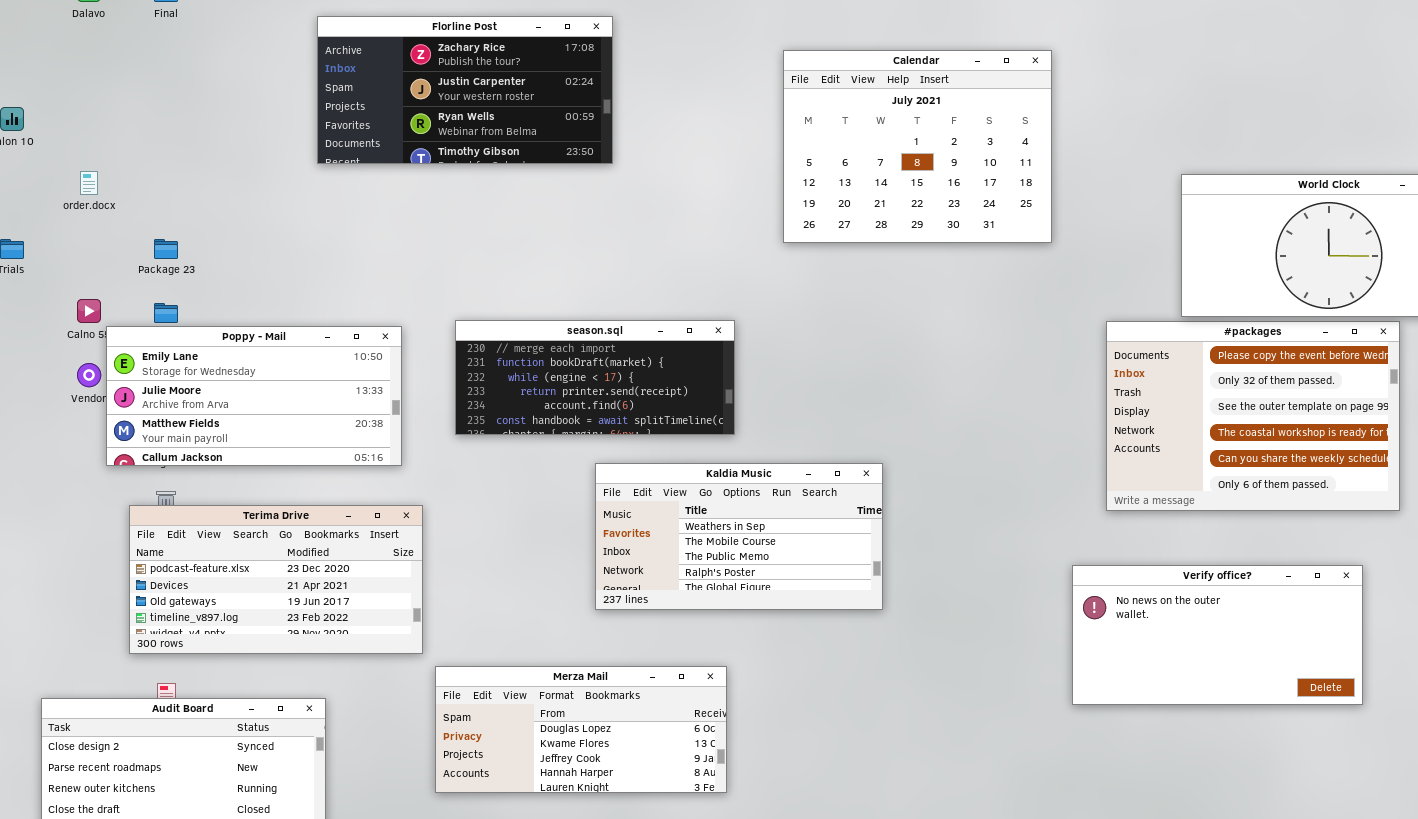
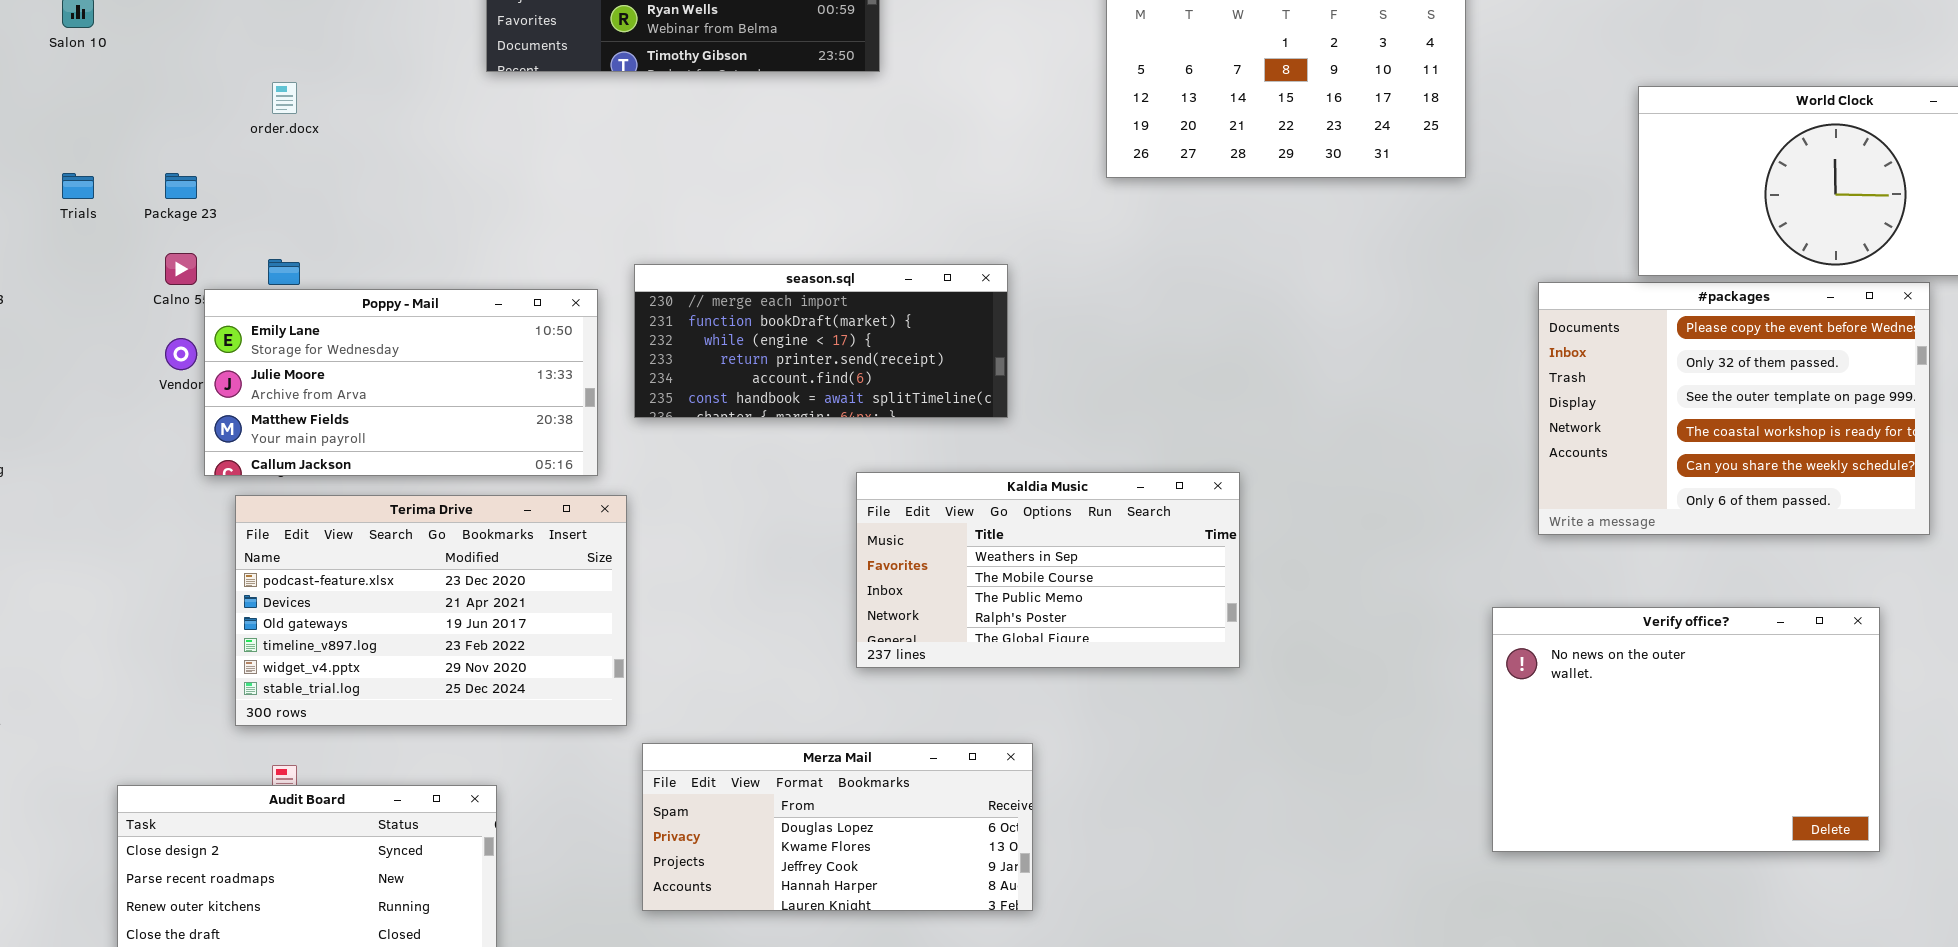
order.docx: [80,171,98,195] -> [272,82,297,114], moved
Package 23: [154,239,178,259] -> [165,173,197,199], moved
season.sql: [455,320,735,435] -> [634,264,1008,418], moved
Terima Drive: [129,505,423,654] -> [235,495,627,726], resized
Verify office?: [1072,565,1363,705] -> [1492,607,1880,852], resized

